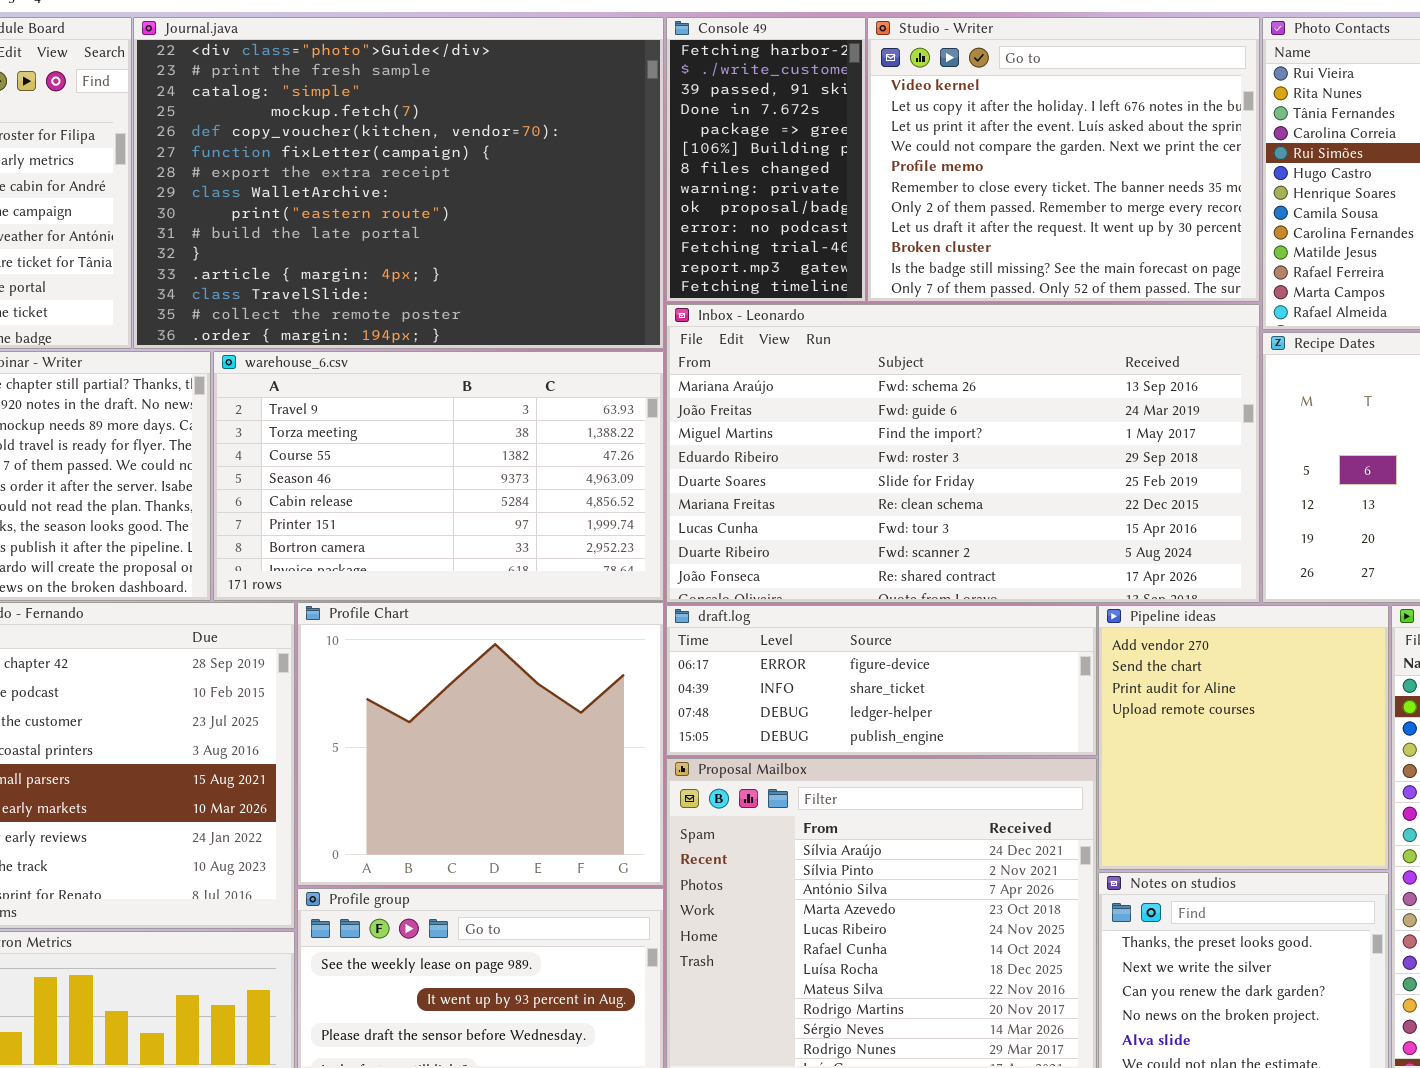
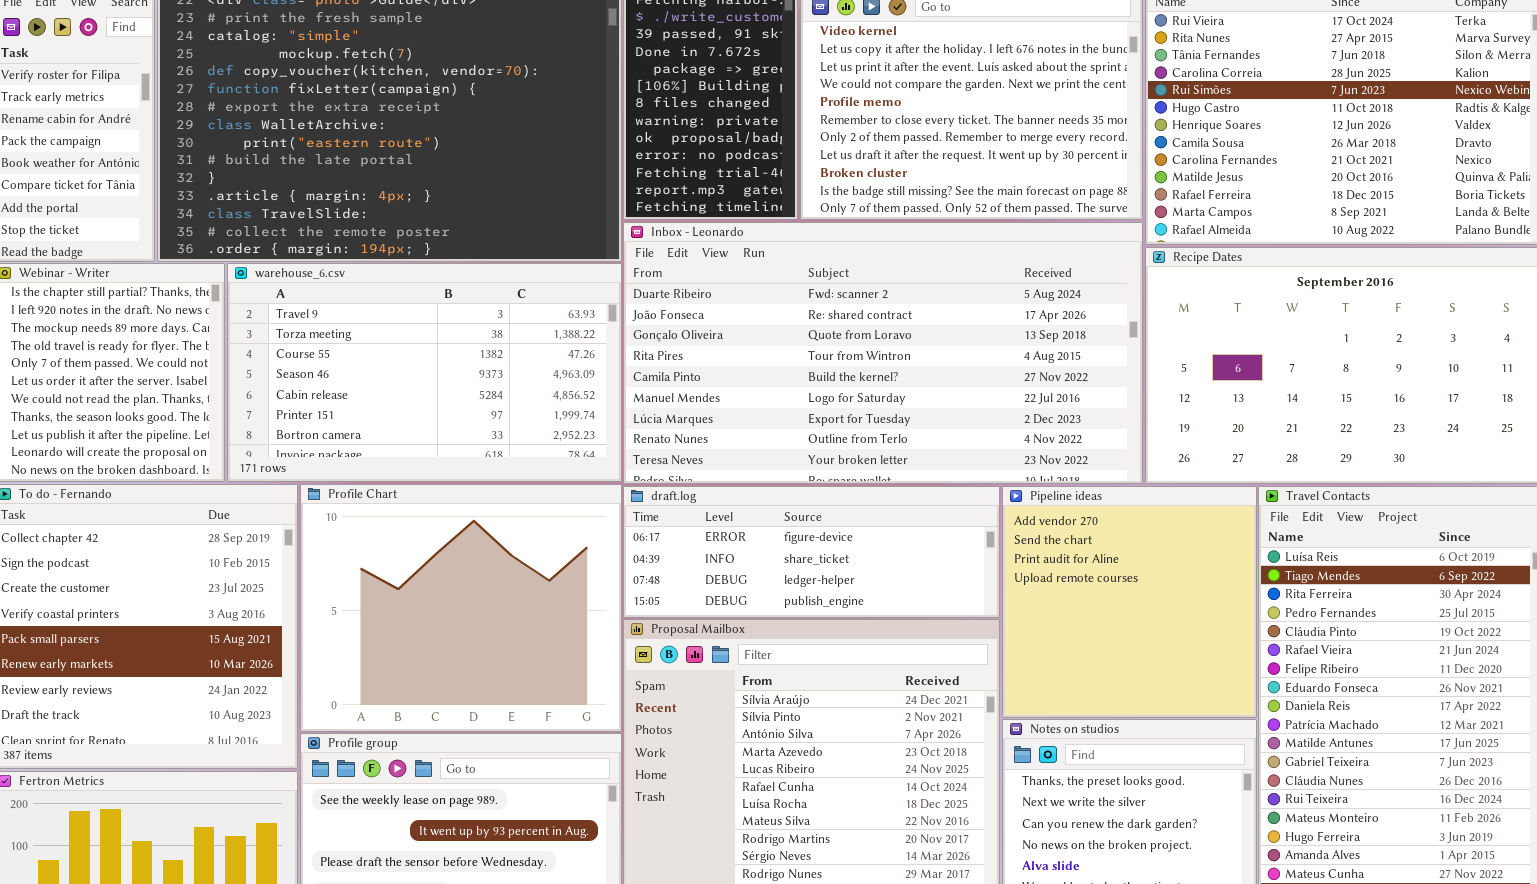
Inbox - Leonardo: [666,304,1260,603] -> [623,222,1143,484], scrolled down 7 rows

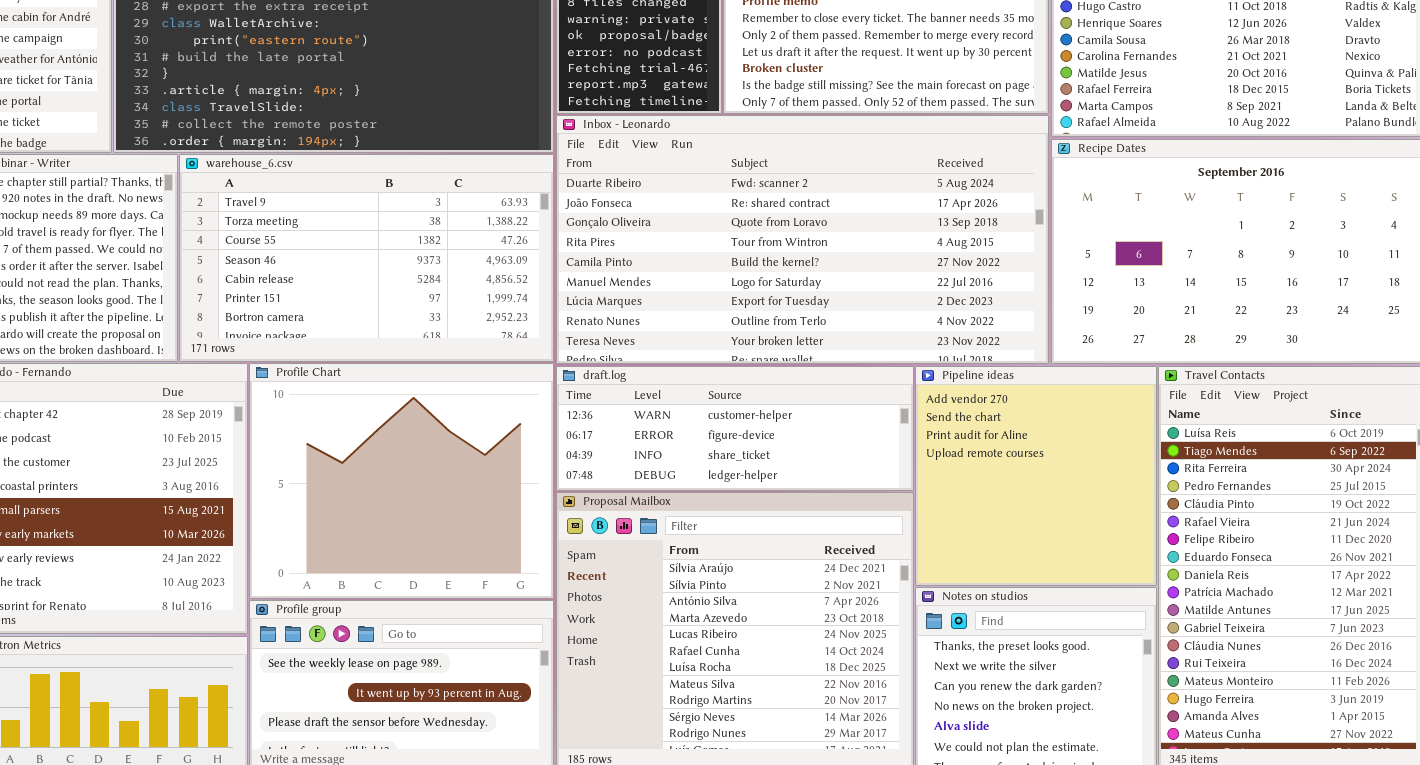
draft.log: [623,486,1000,618] -> [556,366,914,491], scrolled up 1 row

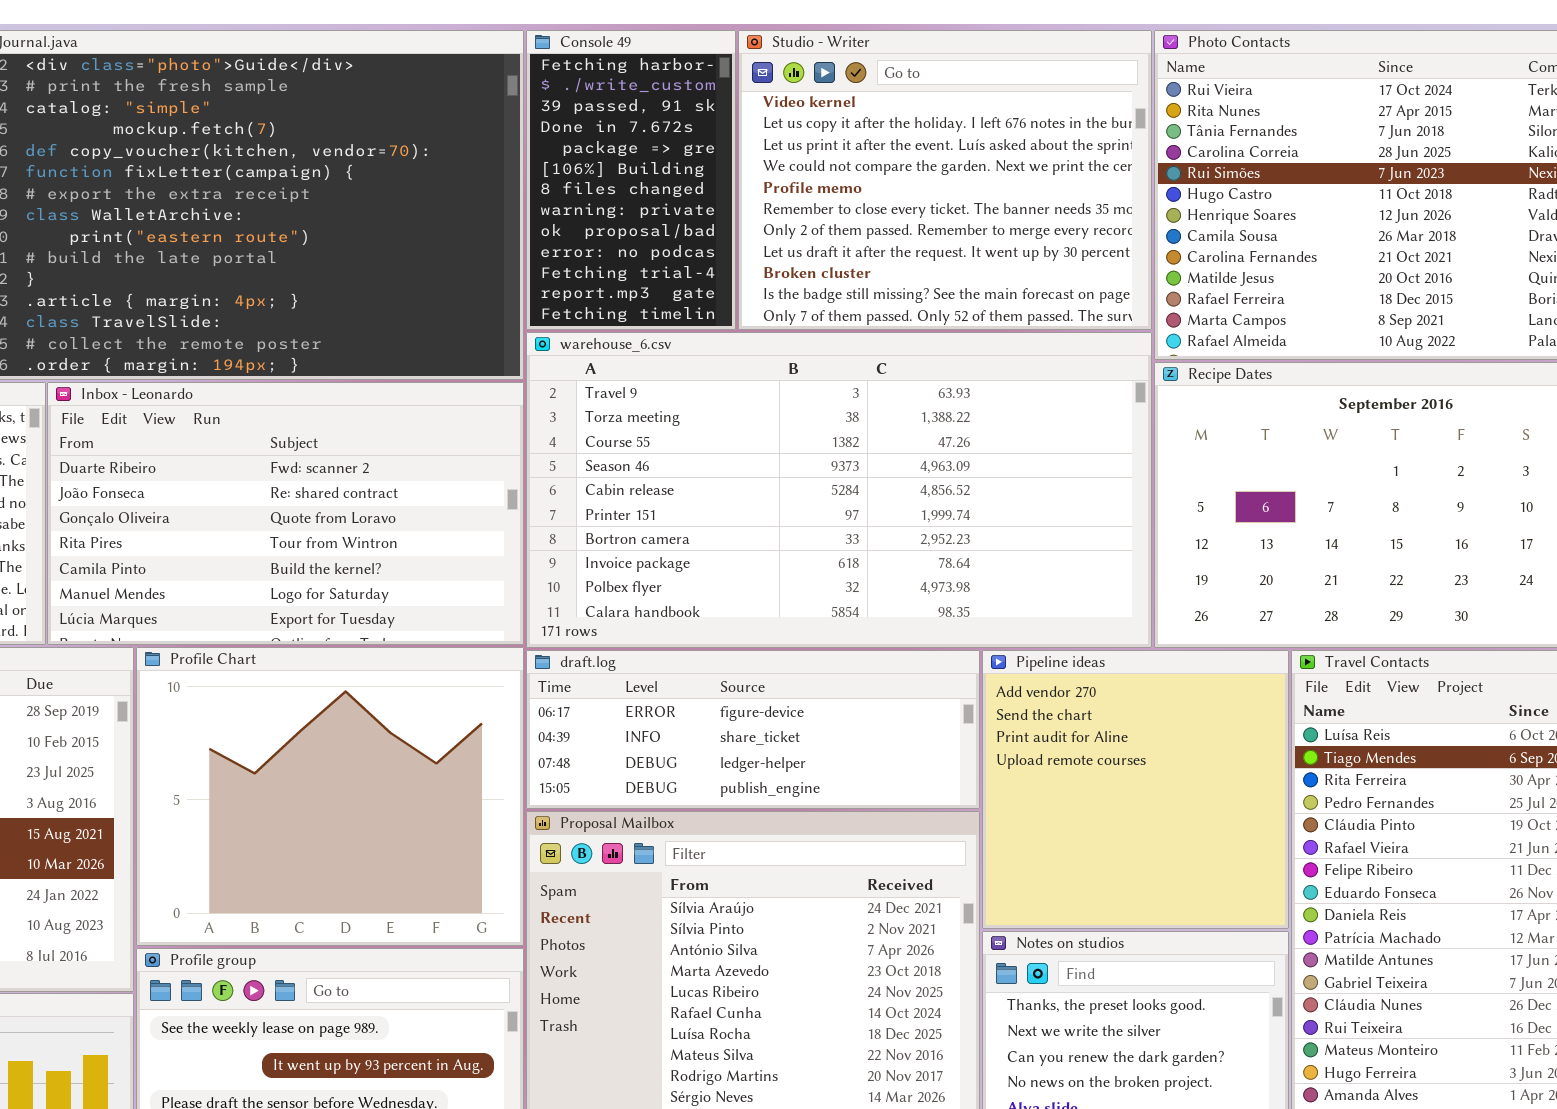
Inbox - Leonardo: [556,115,1049,364] -> [47,382,524,645], moved, resized
warehouse_6.csv: [179,154,554,362] -> [526,332,1152,648], moved, resized
draft.log: [556,366,914,491] -> [526,650,980,809], scrolled down 1 row

